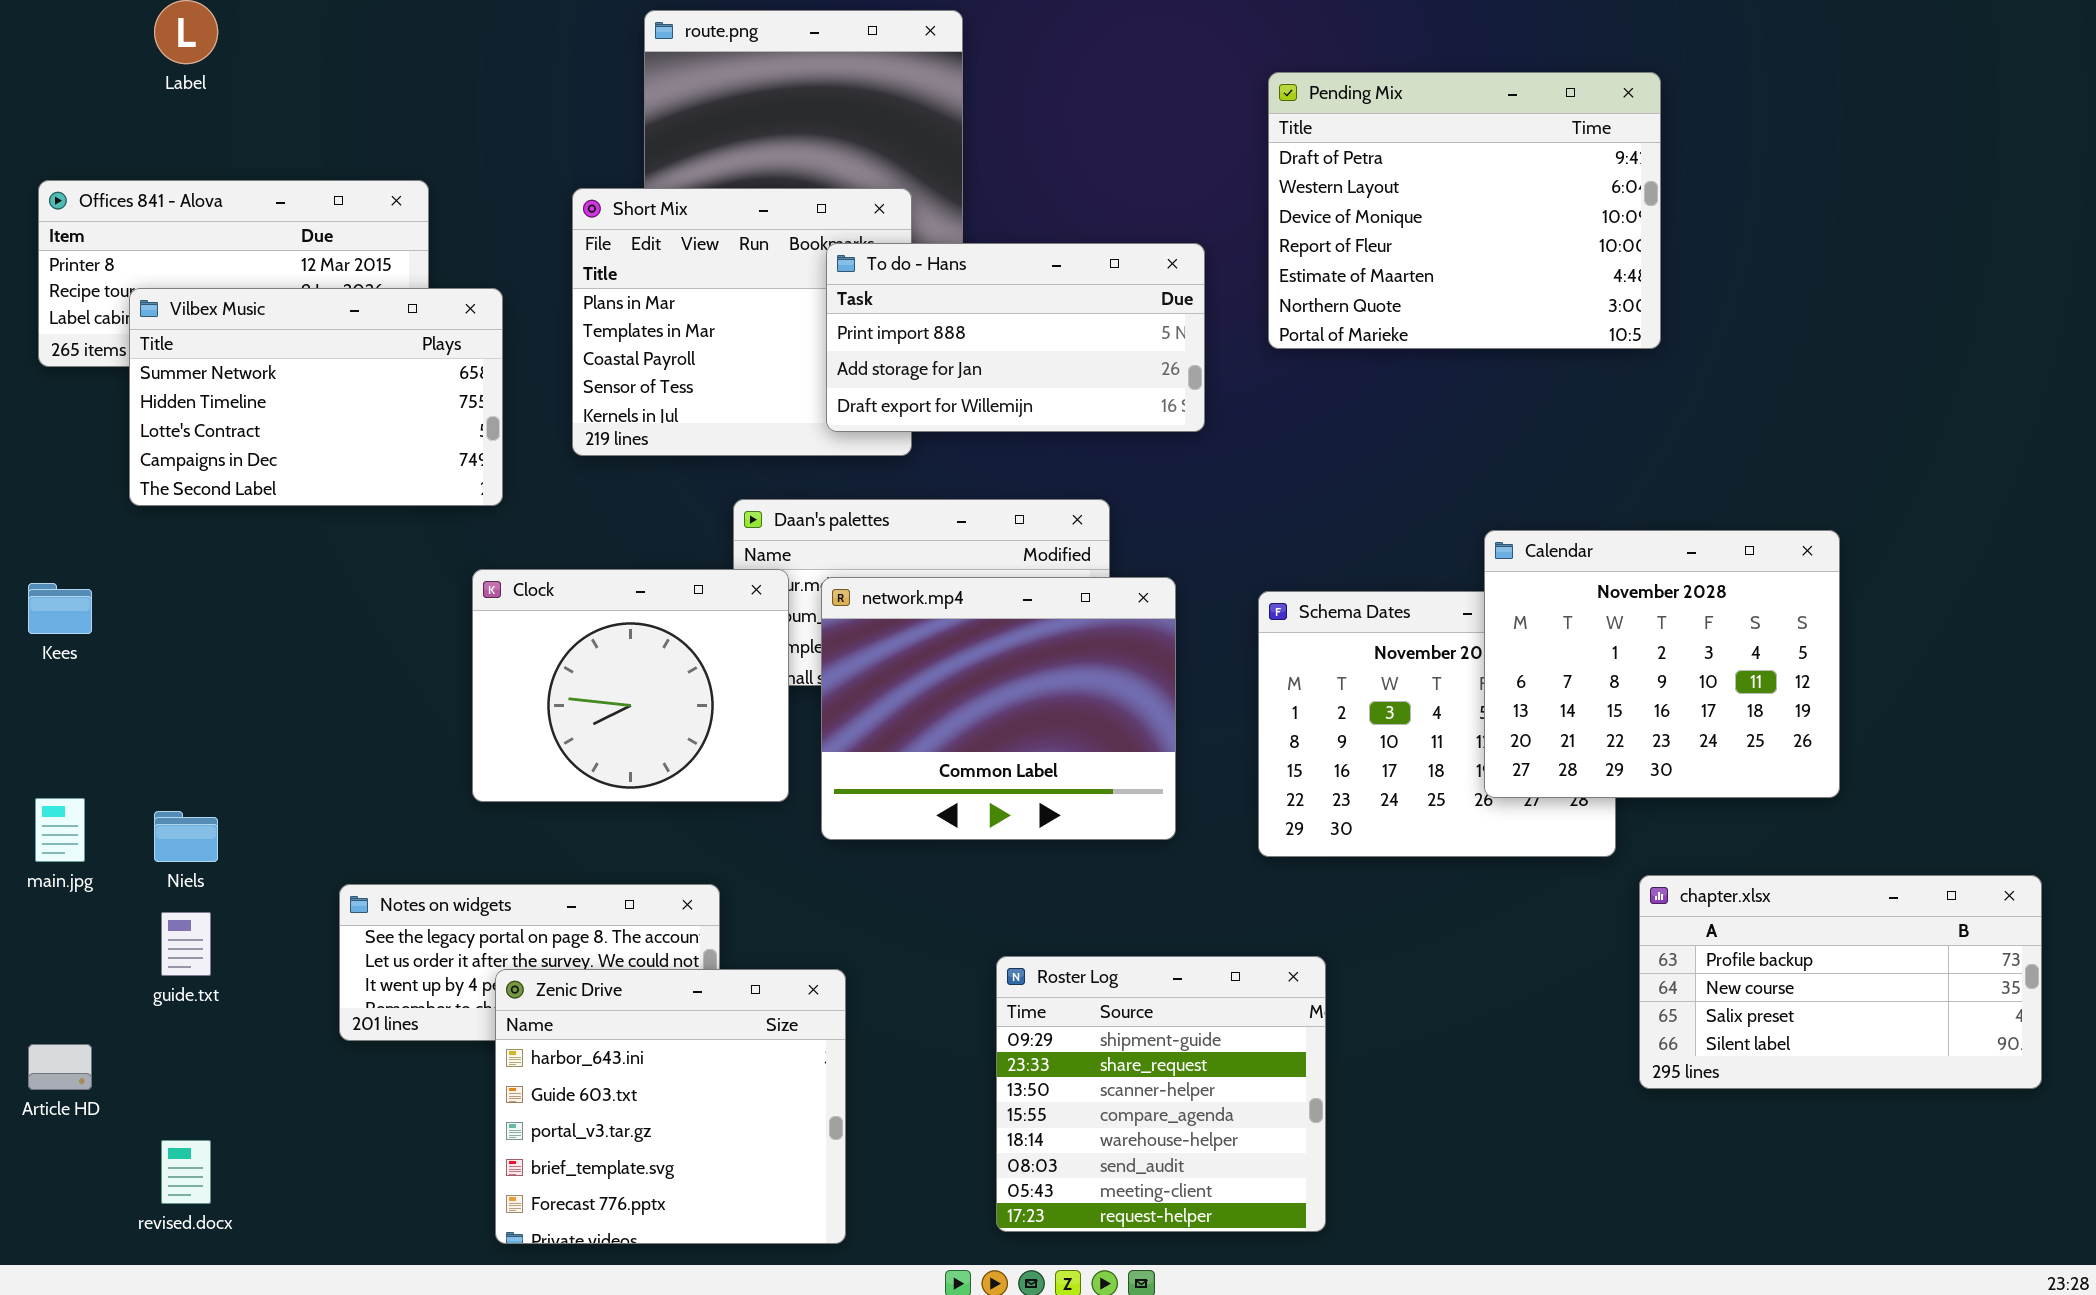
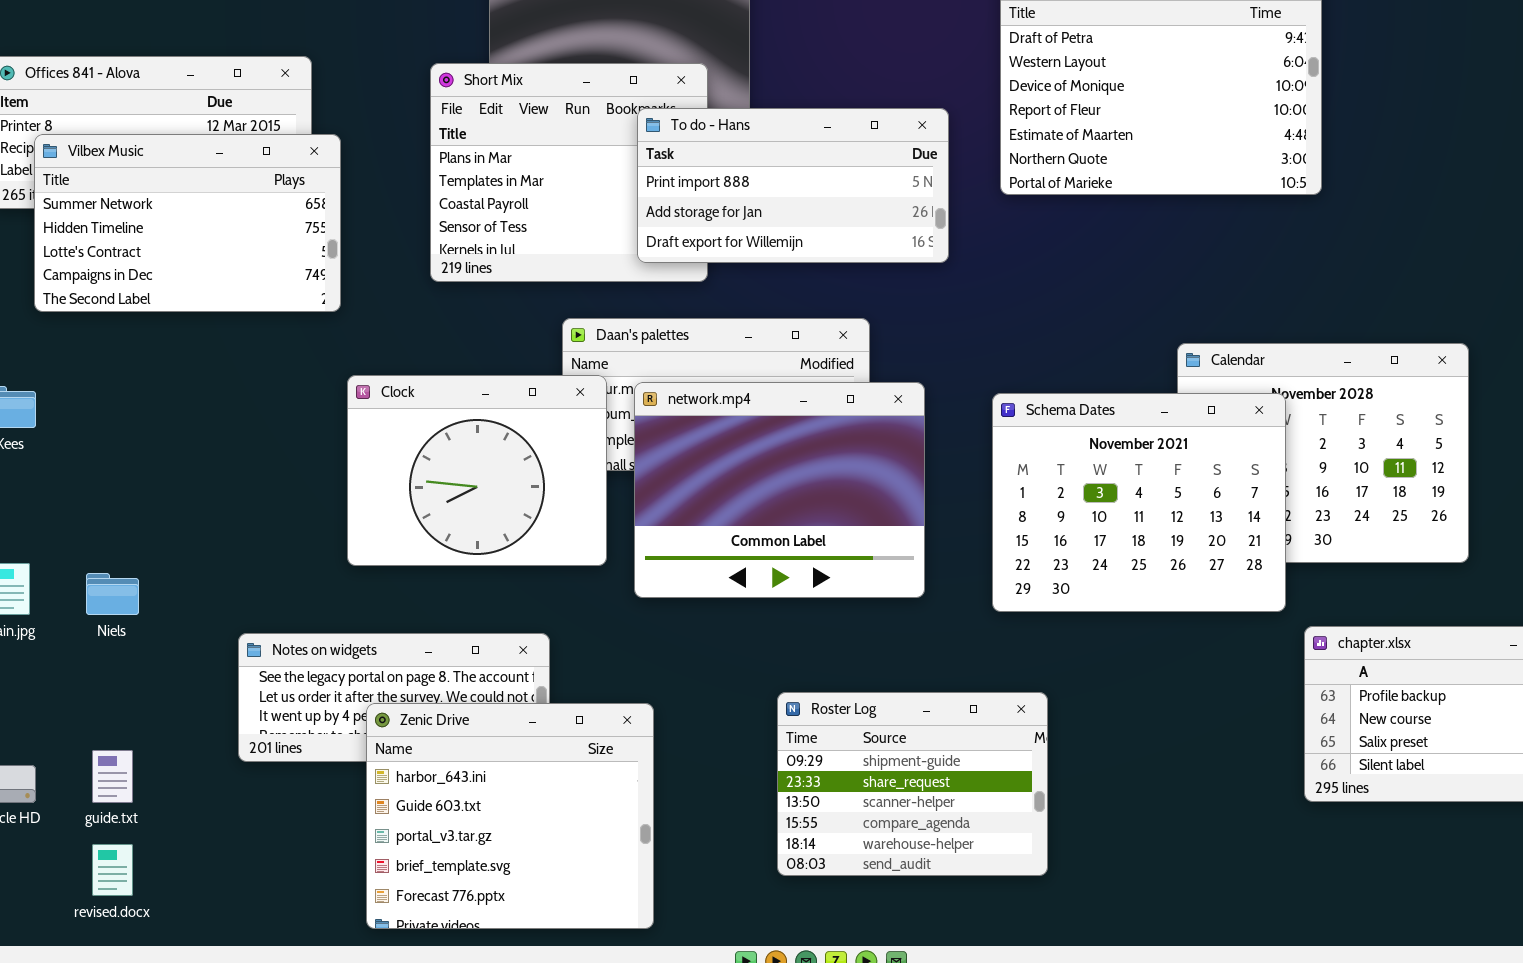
Vilbex Music: [129,288,503,506] -> [34,134,341,312], moved
Schema Dates: [1258,591,1616,857] -> [992,393,1286,612], raised
guide.txt: [161,912,211,976] -> [92,750,133,803], moved
Roster Log: [996,956,1326,1232] -> [777,692,1048,876], resized

